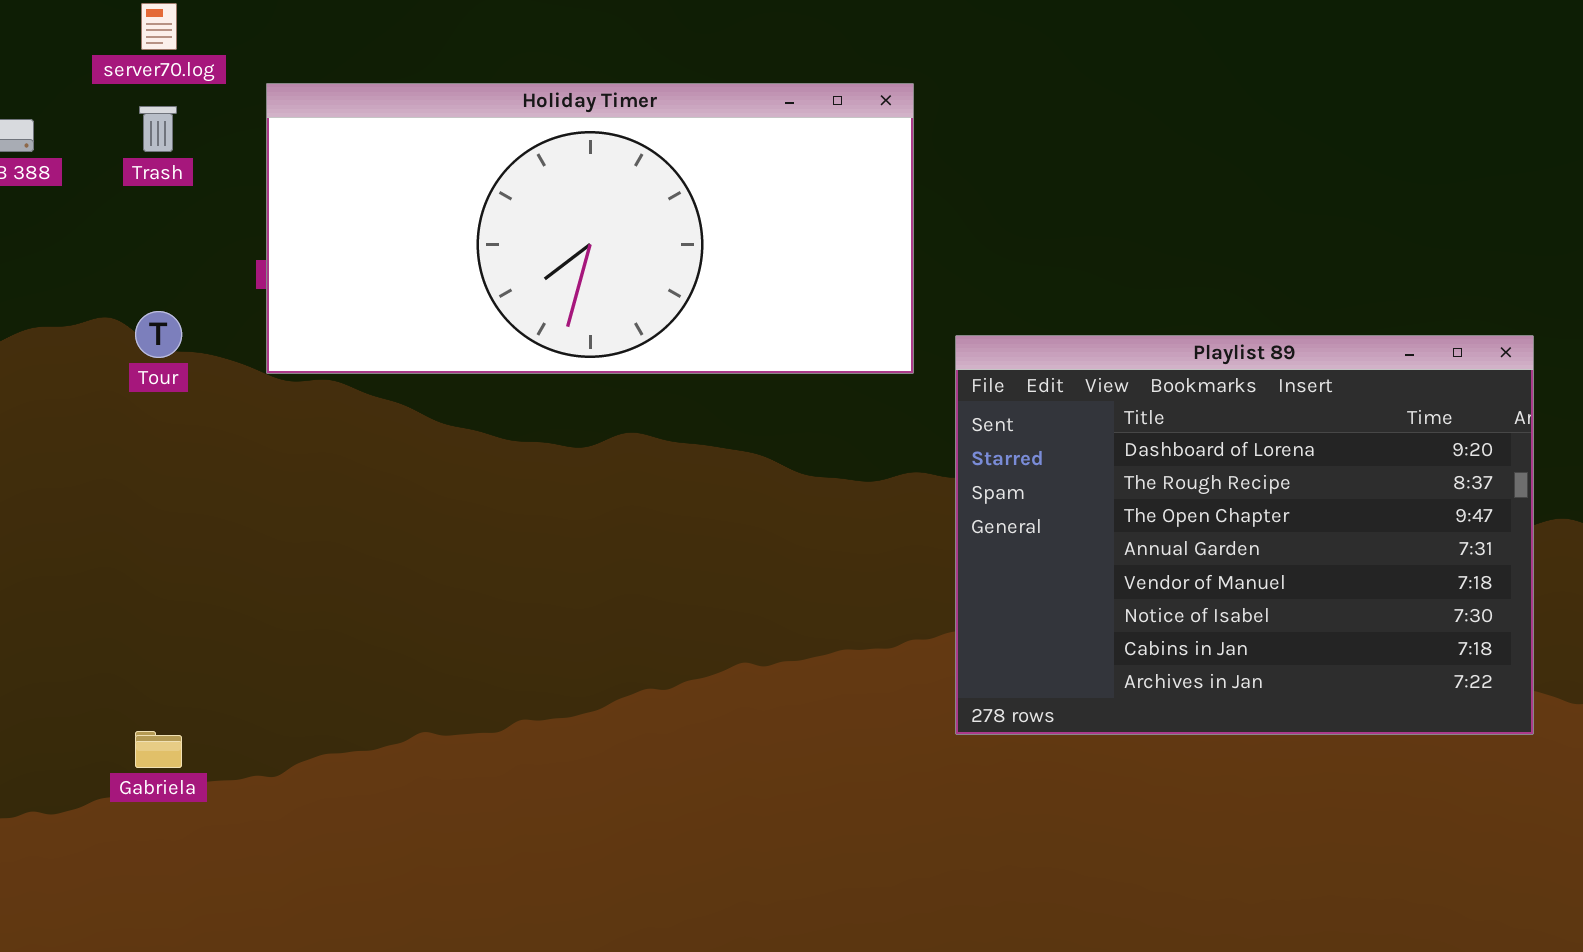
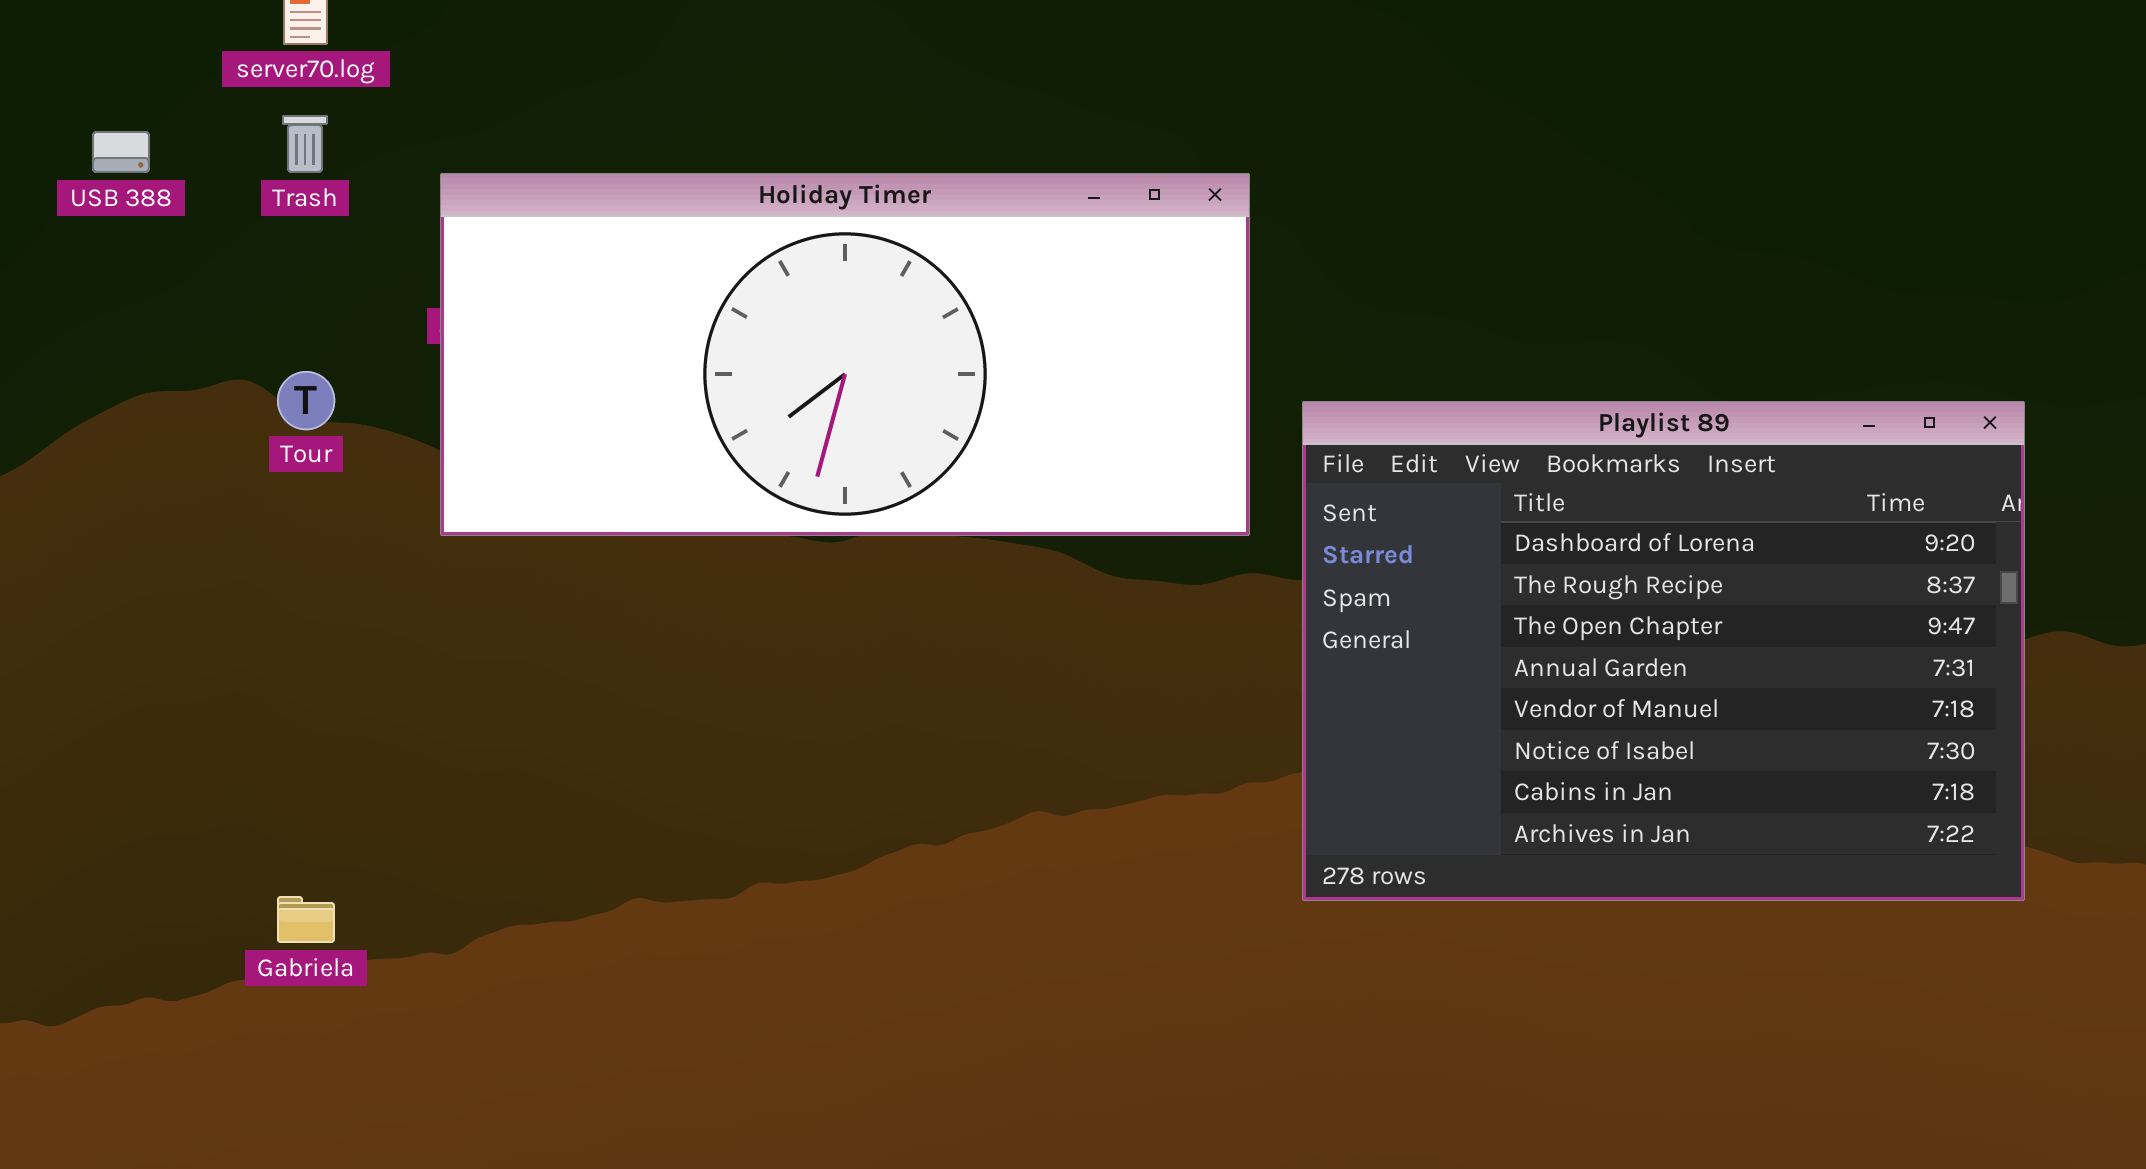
Holiday Timer: [266,83,914,374] -> [440,173,1250,536], moved

